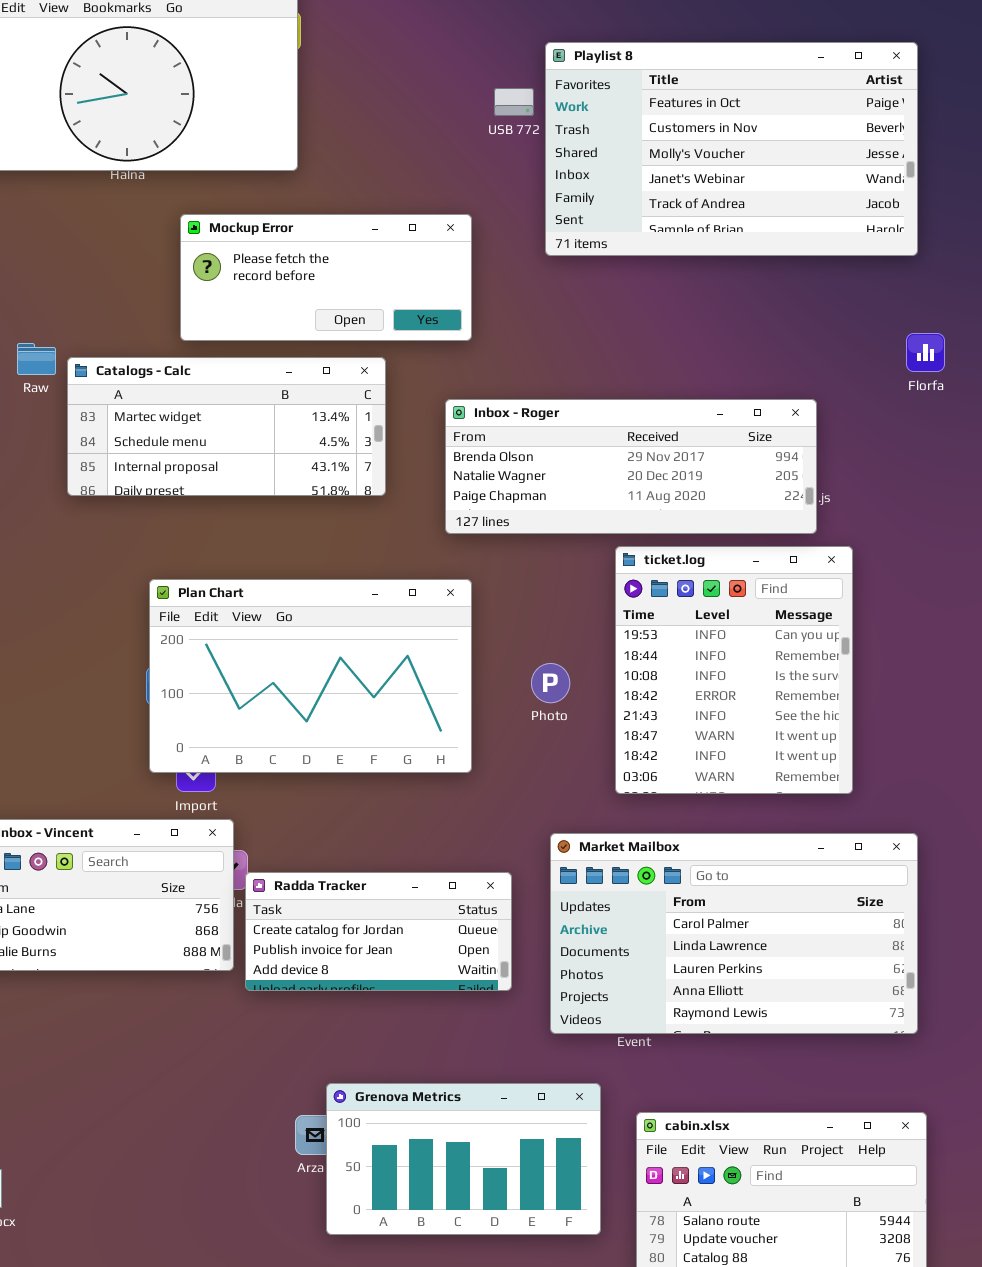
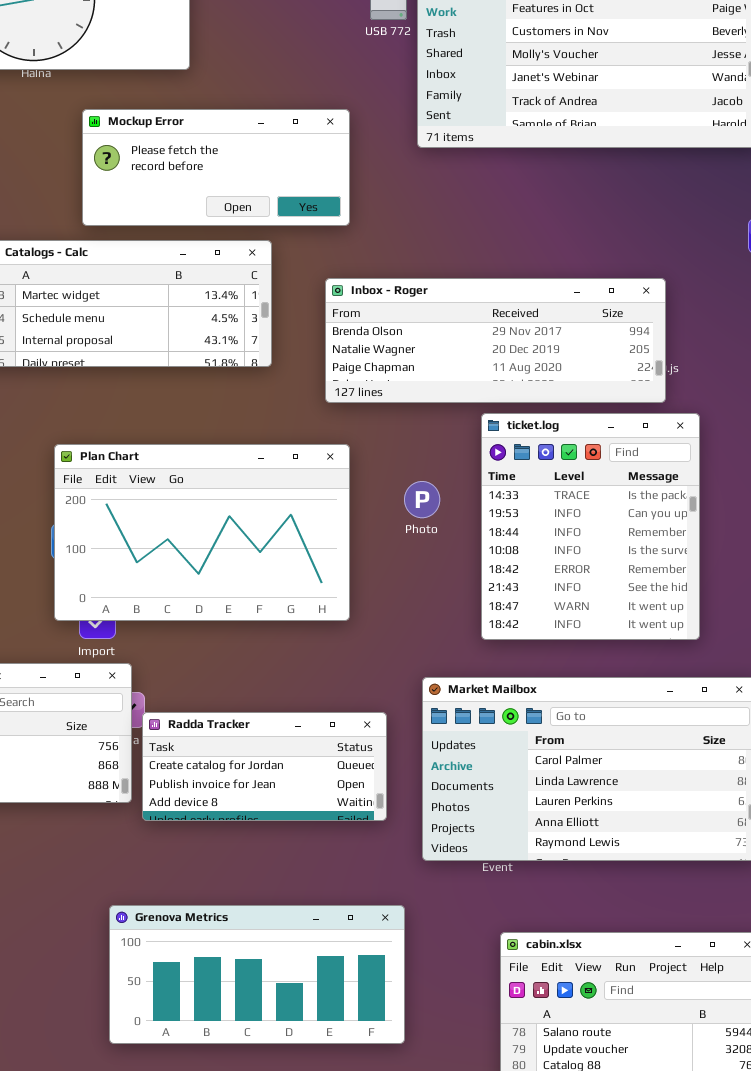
ticket.log: [615,546,853,794] -> [481,413,700,640], scrolled up 1 row
Photo: [531,663,570,703] -> [404,481,440,518], moved
Grenova Metrics: [326,1083,601,1235] -> [109,905,405,1044], moved, resized

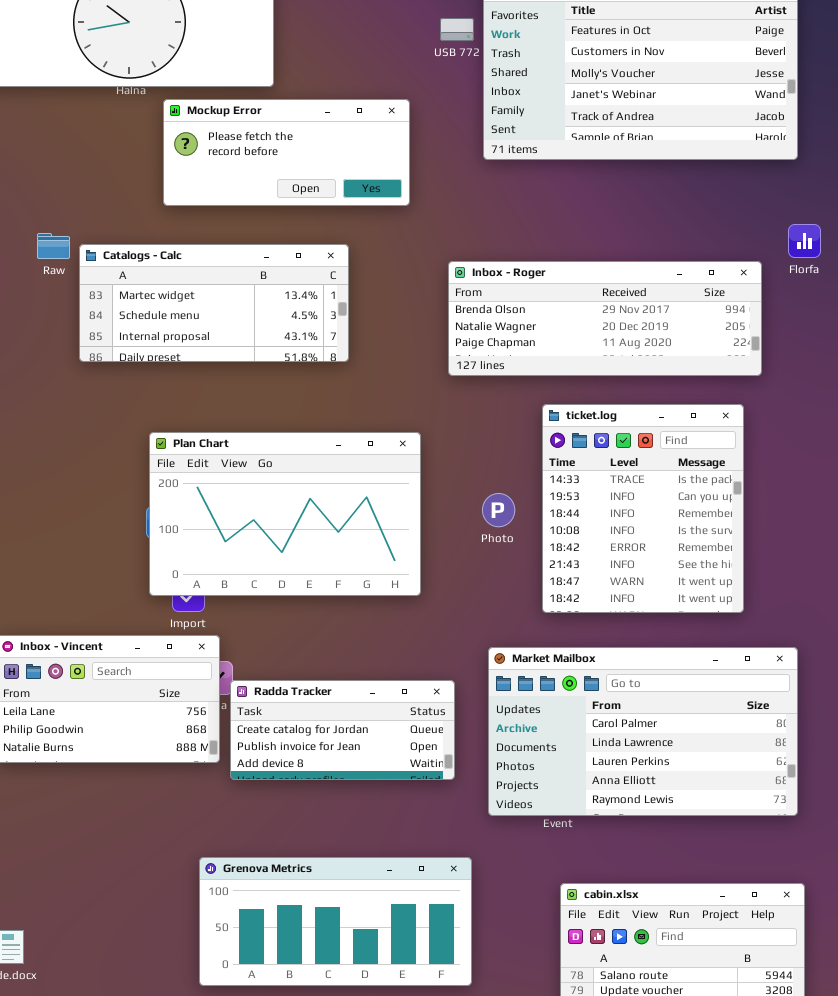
Mockup Error: [82,109,350,226] -> [163,99,410,206], moved
Inbox - Roger: [325,278,666,403] -> [448,261,762,376], moved
Photo: [404,481,440,518] -> [482,493,515,527], moved

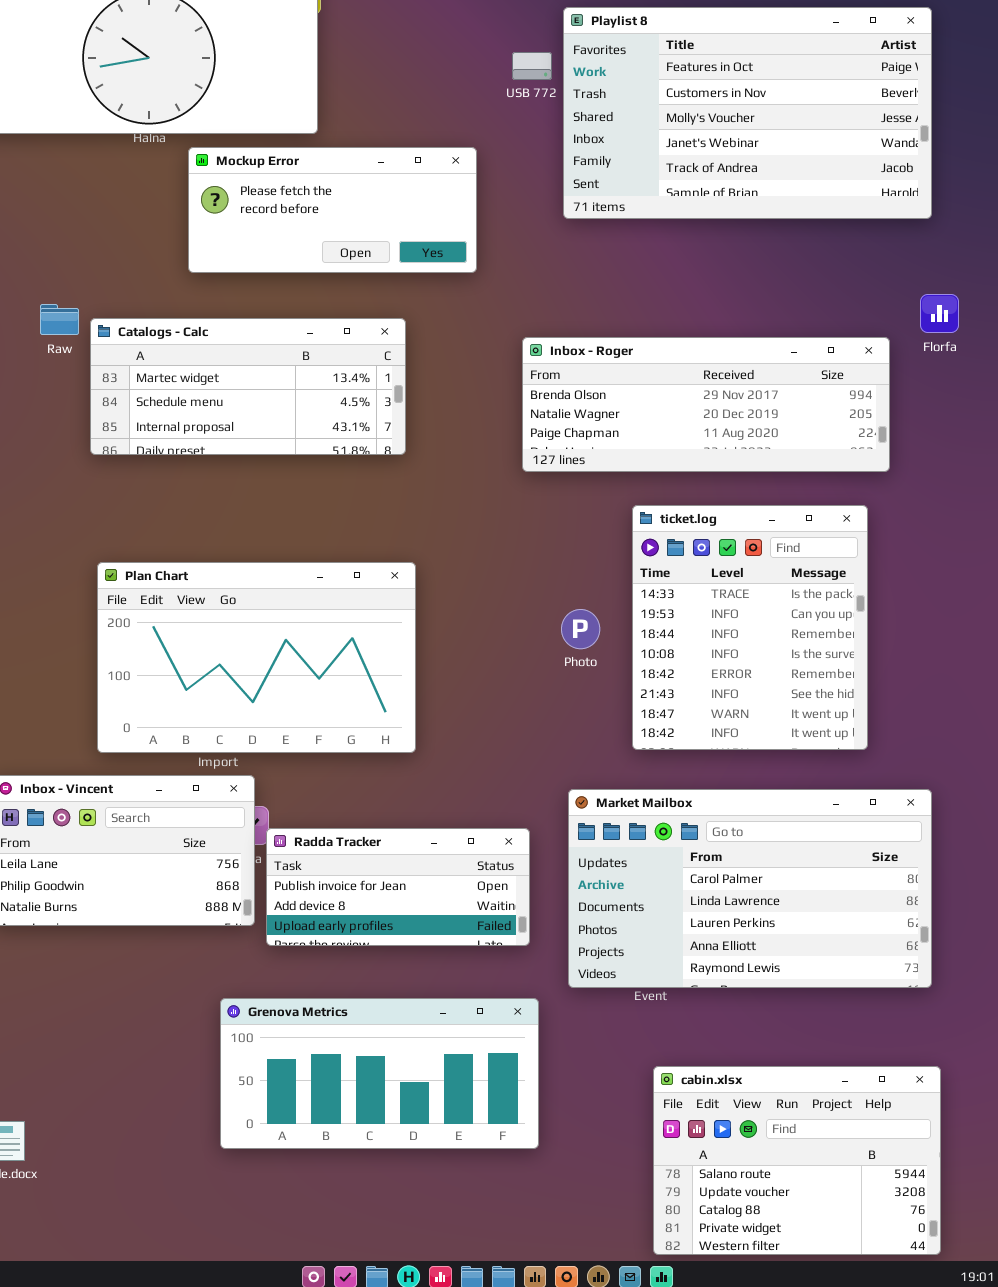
Plan Chart: [149,432,421,596] -> [97,562,416,753], moved
Radda Tracker: [230,680,455,780] -> [266,828,530,946], scrolled down 1 row
Grenova Metrics: [199,857,472,986] -> [220,998,539,1149], moved

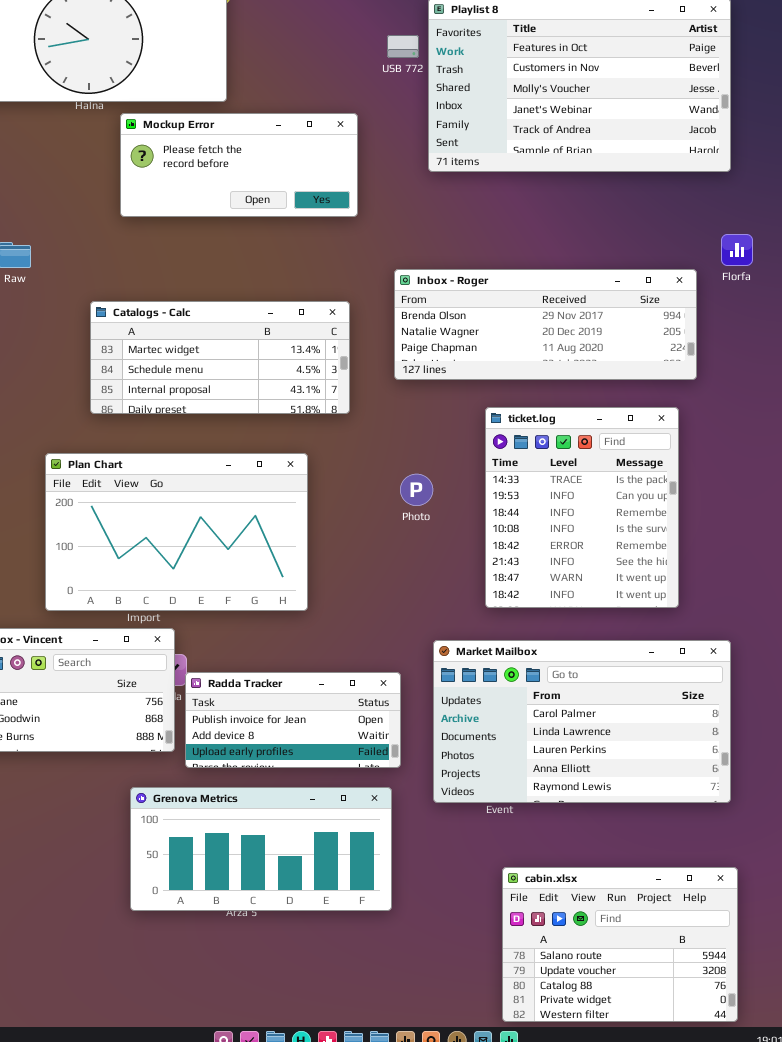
Catalogs - Calc: [90,318,406,455] -> [90,301,350,414], moved
Photo: [561,609,600,649] -> [400,474,433,506], moved
Grenova Metrics: [220,998,539,1149] -> [130,787,392,911], moved

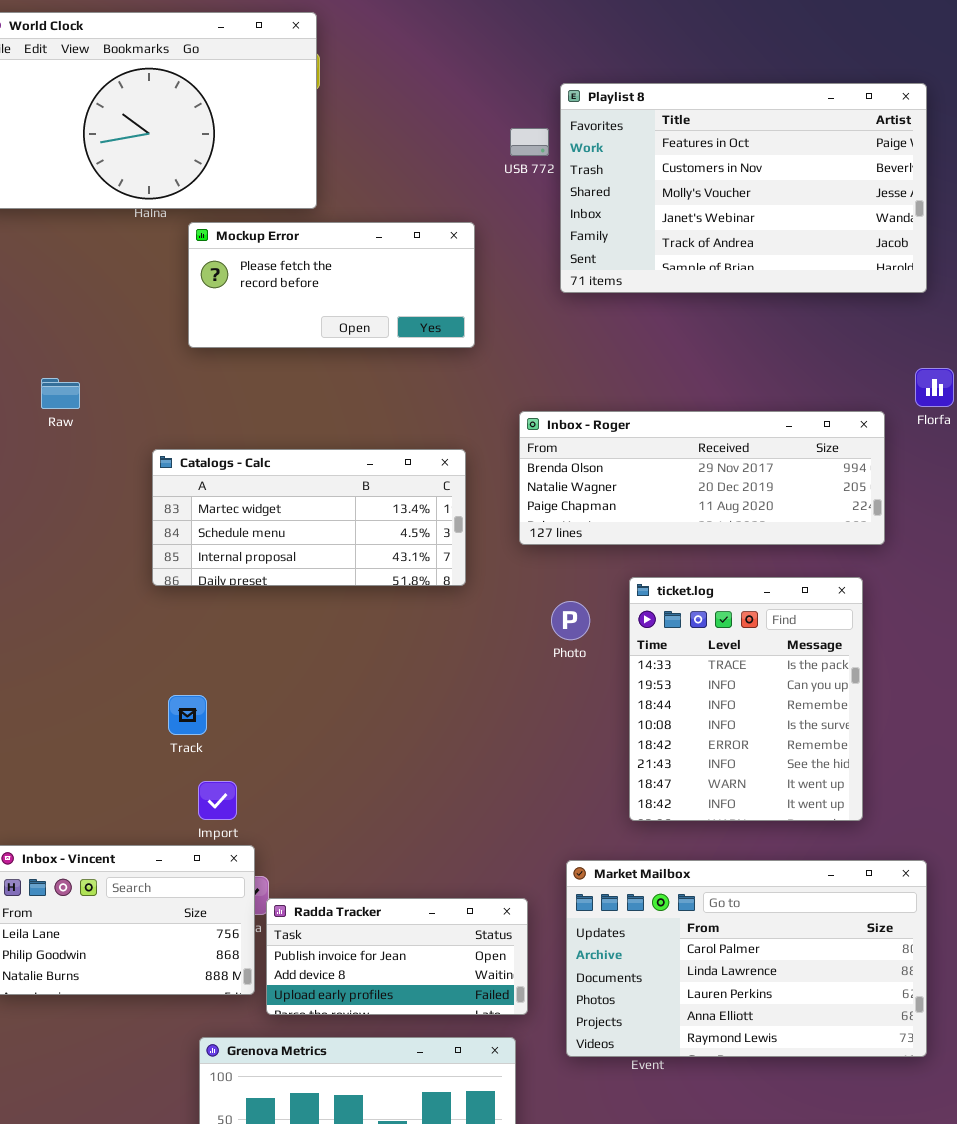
Plan Chart: [45,453,308,611] -> none, closed
Photo: [400,474,433,506] -> [551,601,590,640], moved

